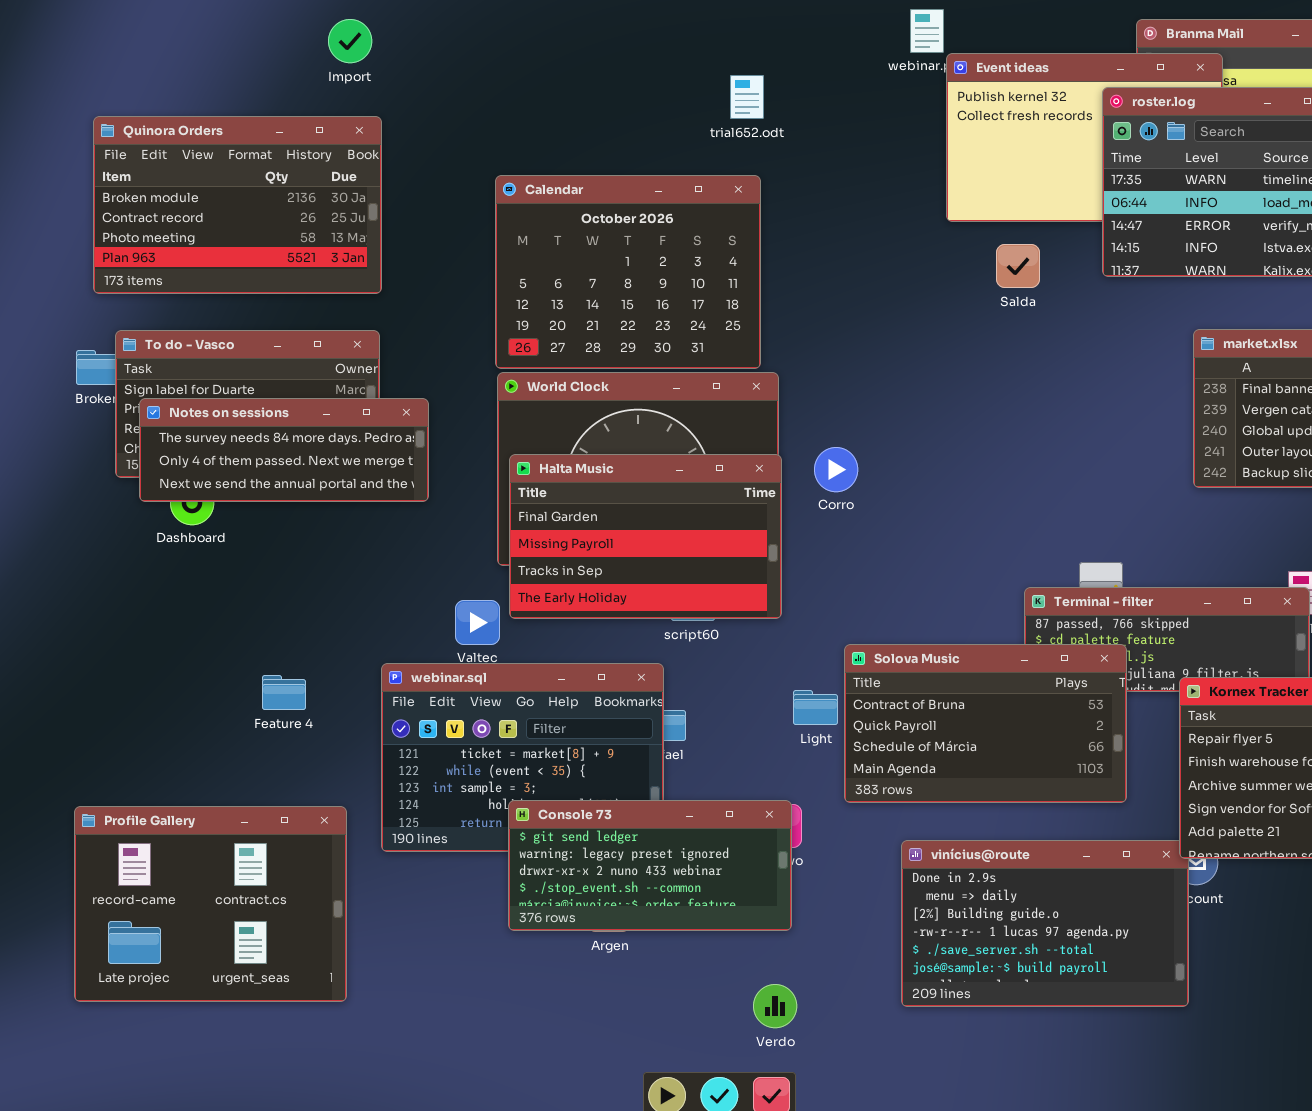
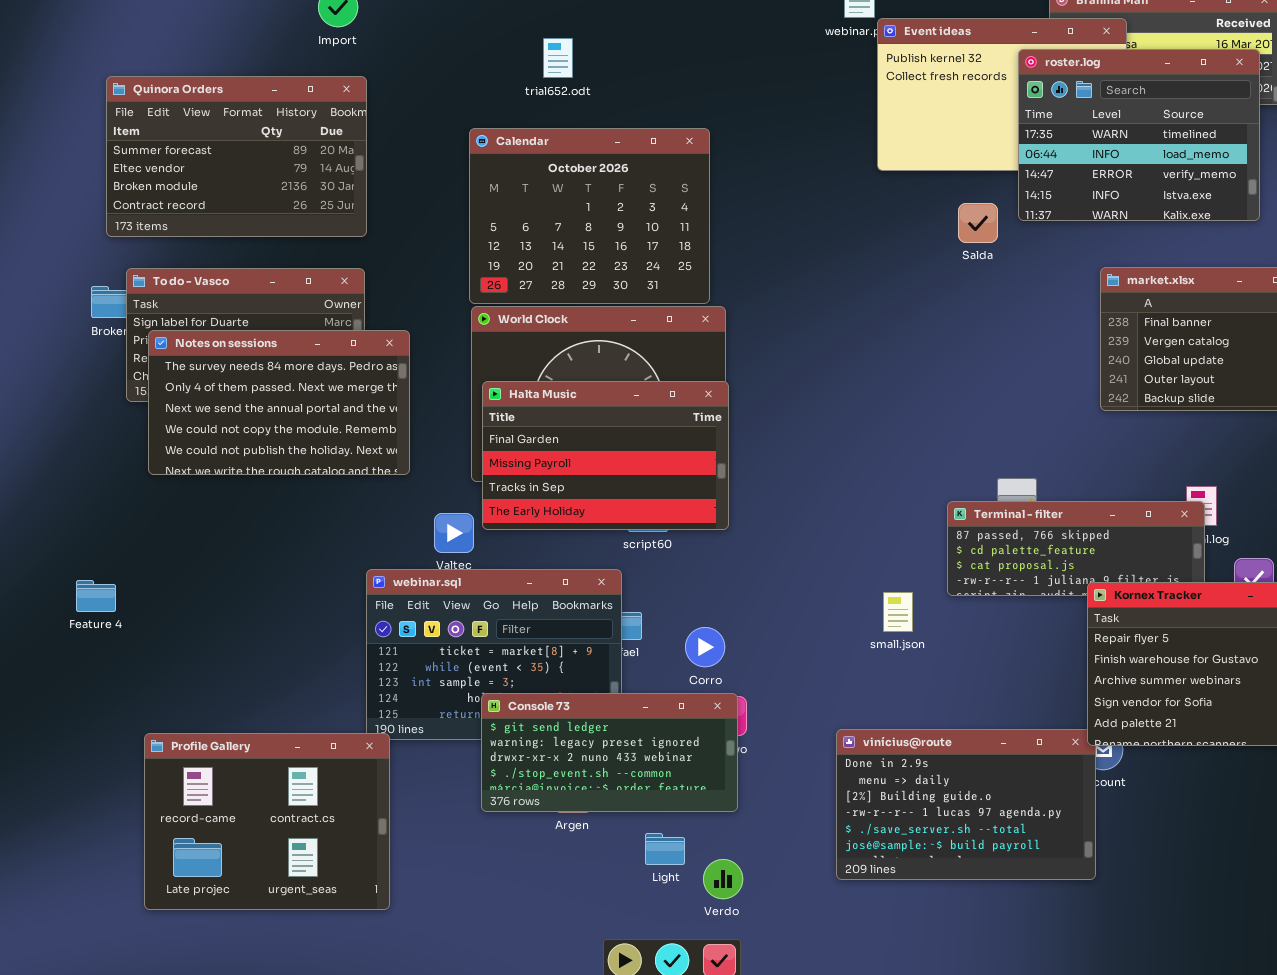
trial652.odt: [730,75,764,119] -> [543,38,573,78], moved
Quinora Orders: [93,116,382,294] -> [106,76,367,237], scrolled up 2 rows
Salda: [996,244,1040,288] -> [958,203,998,243], moved
Notes on sessions: [139,398,429,502] -> [148,330,410,475], resized
Corro: [814,447,858,492] -> [685,627,725,667], moved
Solova Music: [844,644,1127,803] -> none, closed
Feature 4: [262,675,306,710] -> [76,580,116,612], moved
Light: [793,690,838,725] -> [645,833,685,865], moved
Profile Gallery: [74,806,347,1002] -> [144,733,390,910], moved

